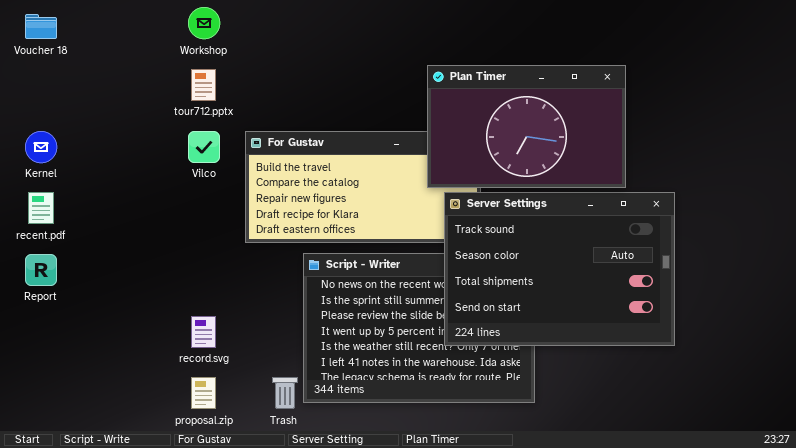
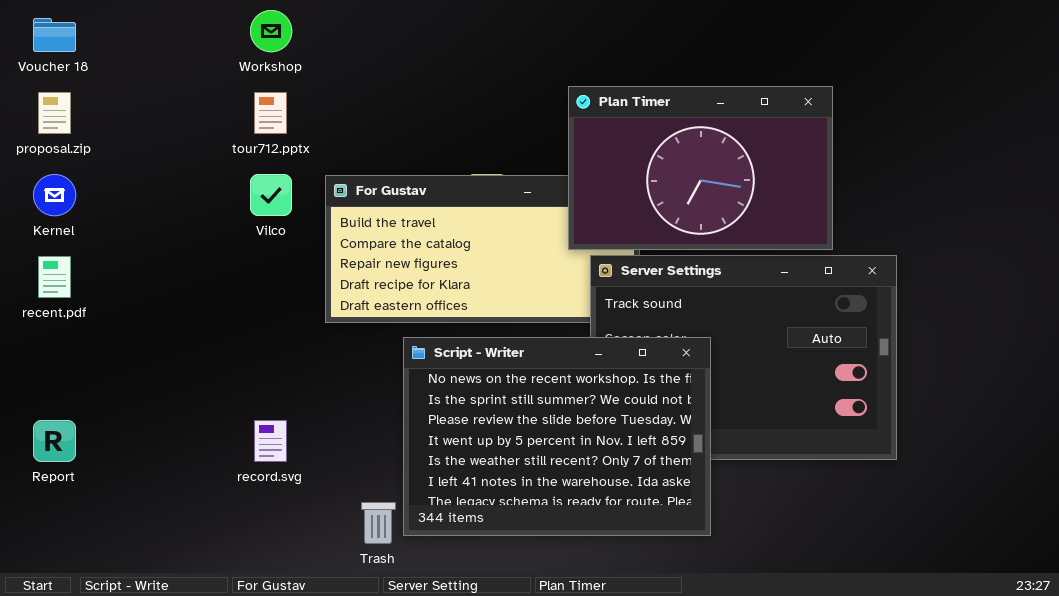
Script - Writer: [303,253,535,403] -> [403,337,711,536], raised
Report: [25,254,57,286] -> [33,420,76,462], moved
proposal.zip: [191,377,216,409] -> [38,92,71,134], moved

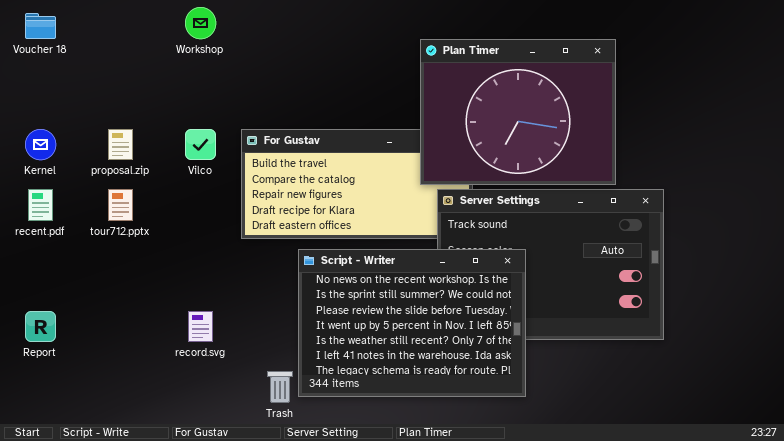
Plan Timer: [568,86,833,250] -> [420,39,616,185], resized
proposal.zip: [38,92,71,134] -> [108,129,133,160], moved
tour712.pptx: [254,92,287,134] -> [108,189,133,221], moved

